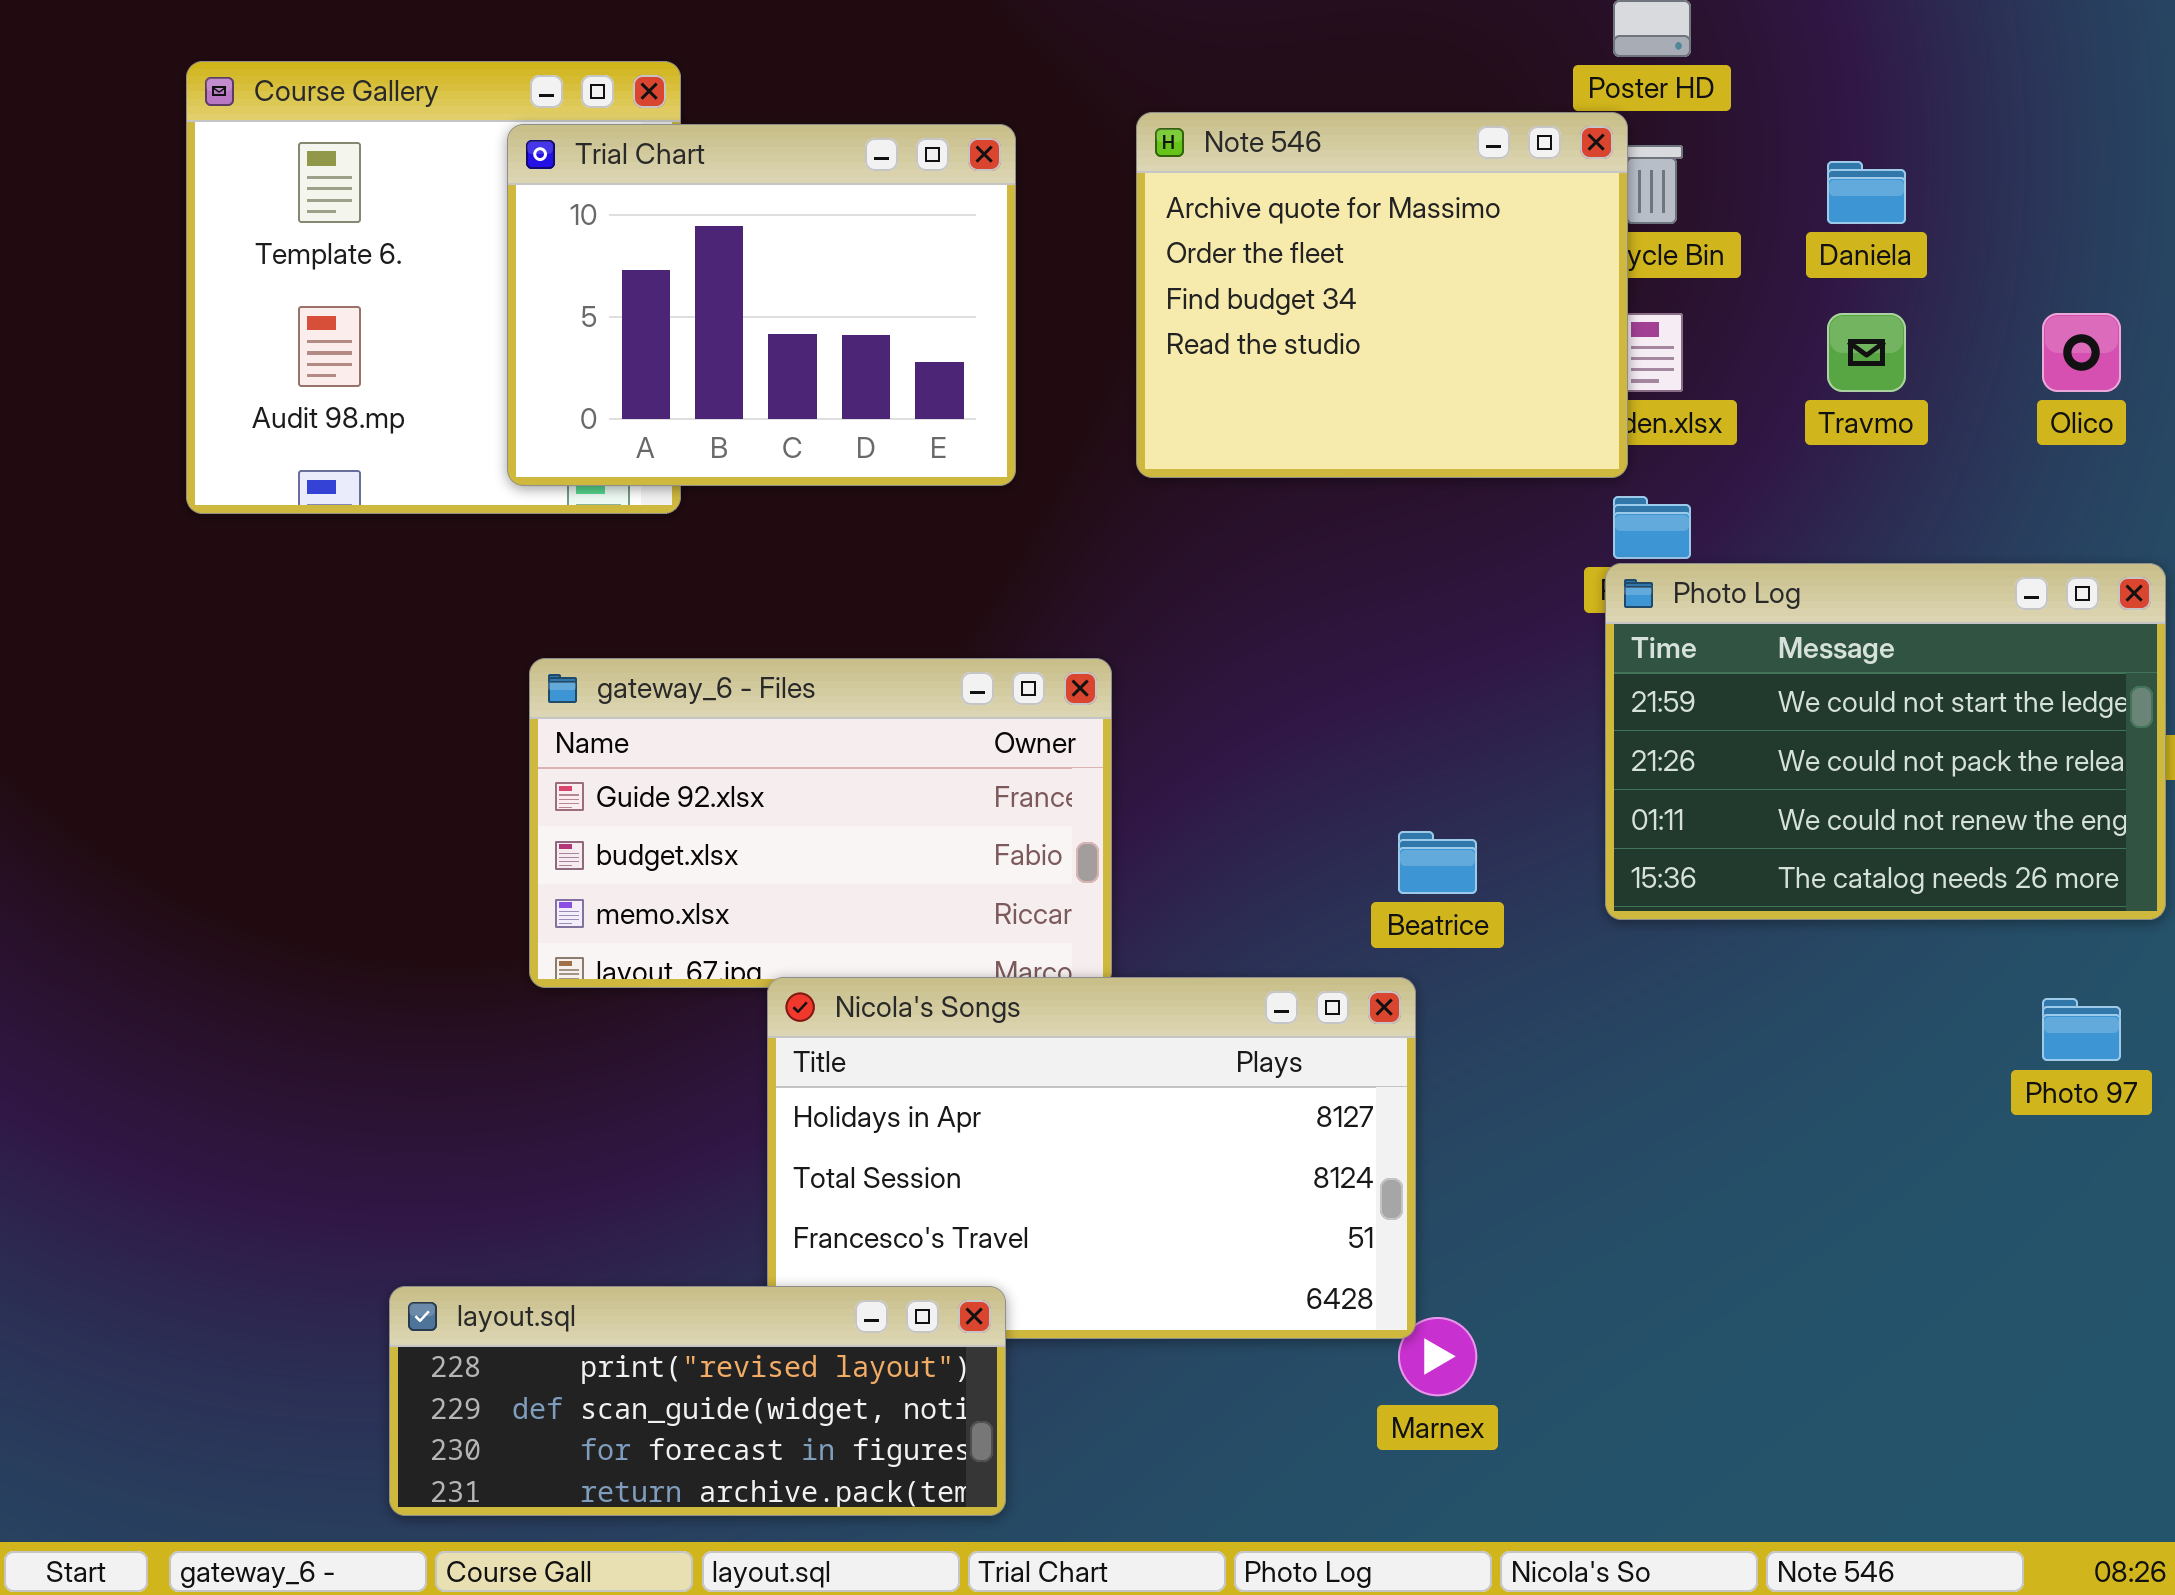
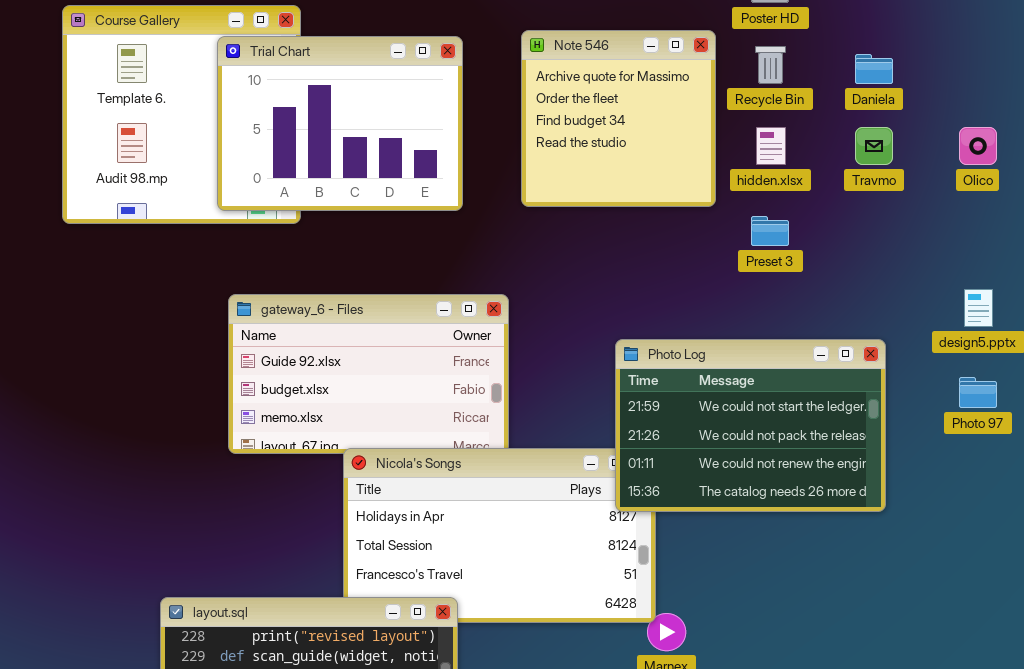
Note 546: [1136,112,1628,478] -> [521,30,716,207], resized
Photo Log: [1605,563,2166,920] -> [615,339,886,512], moved
Photo 97: [2042,998,2121,1061] -> [959,377,997,408], moved

